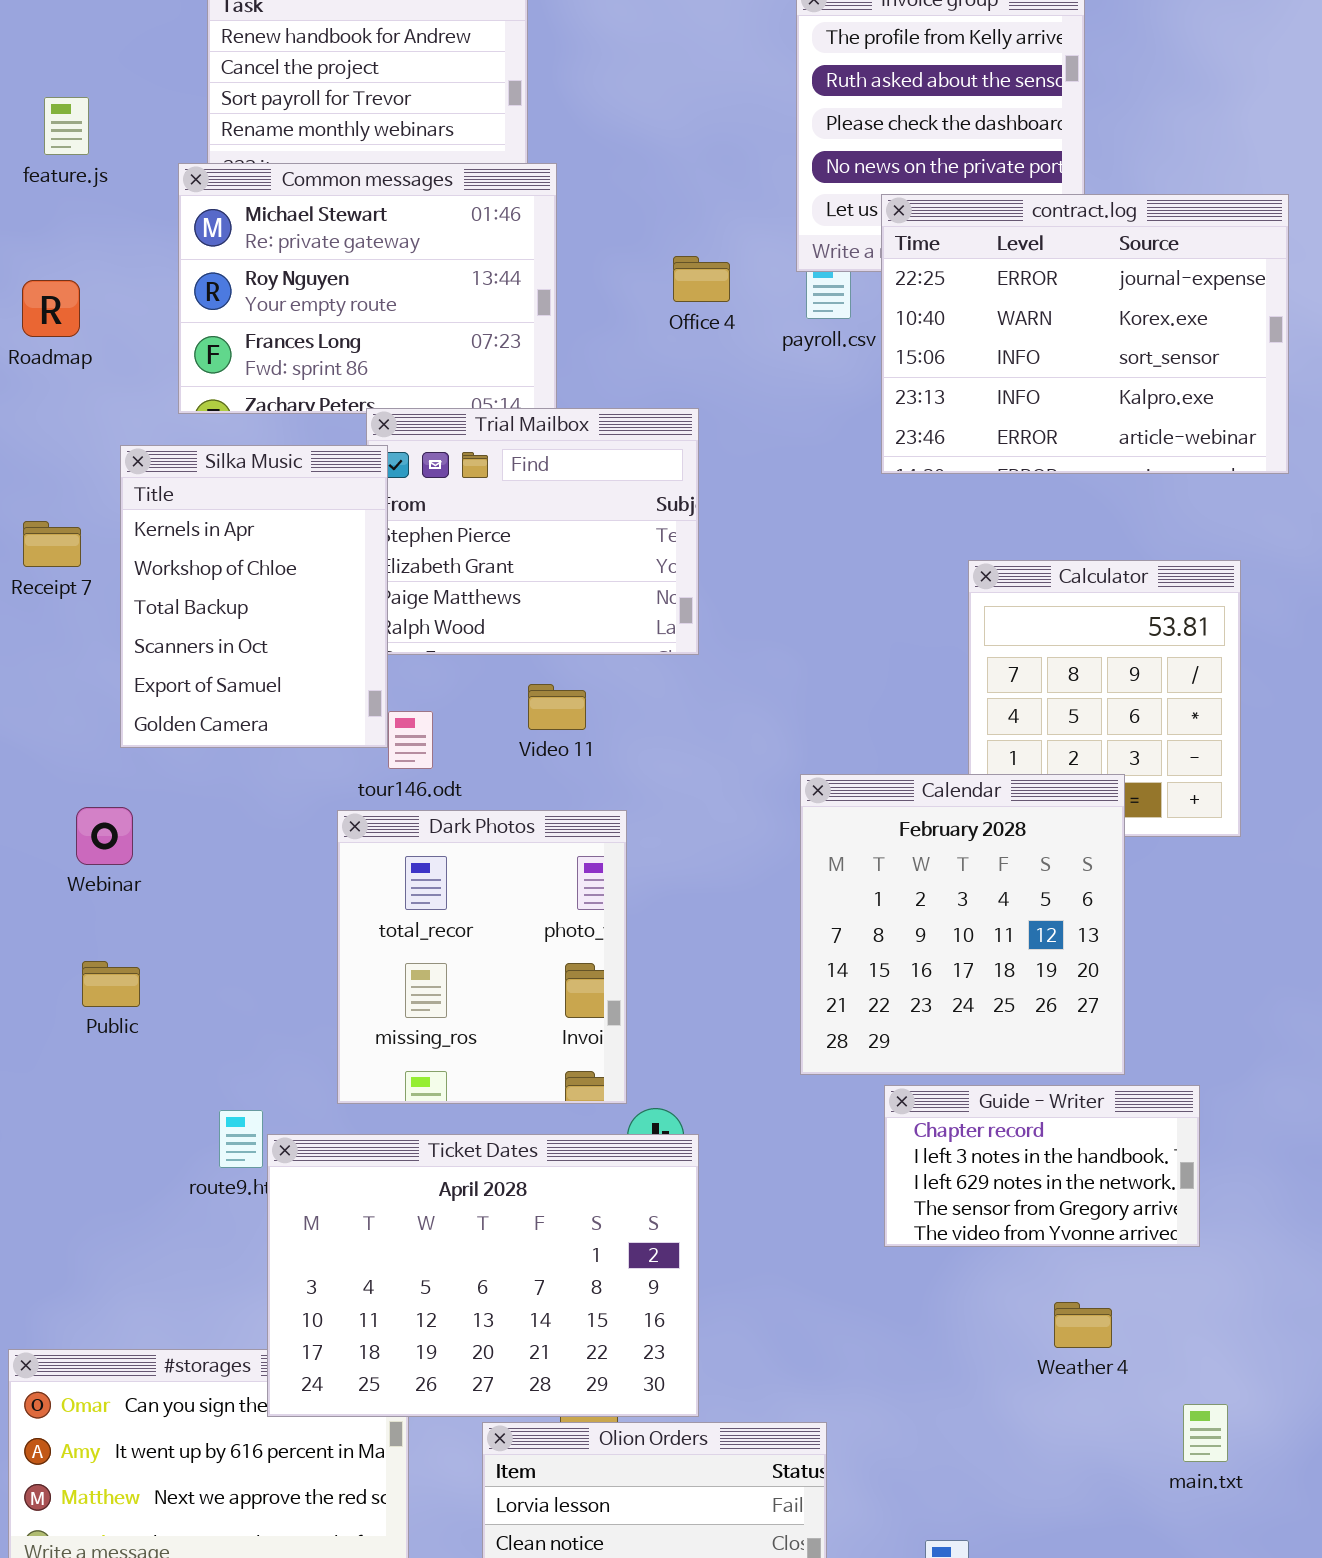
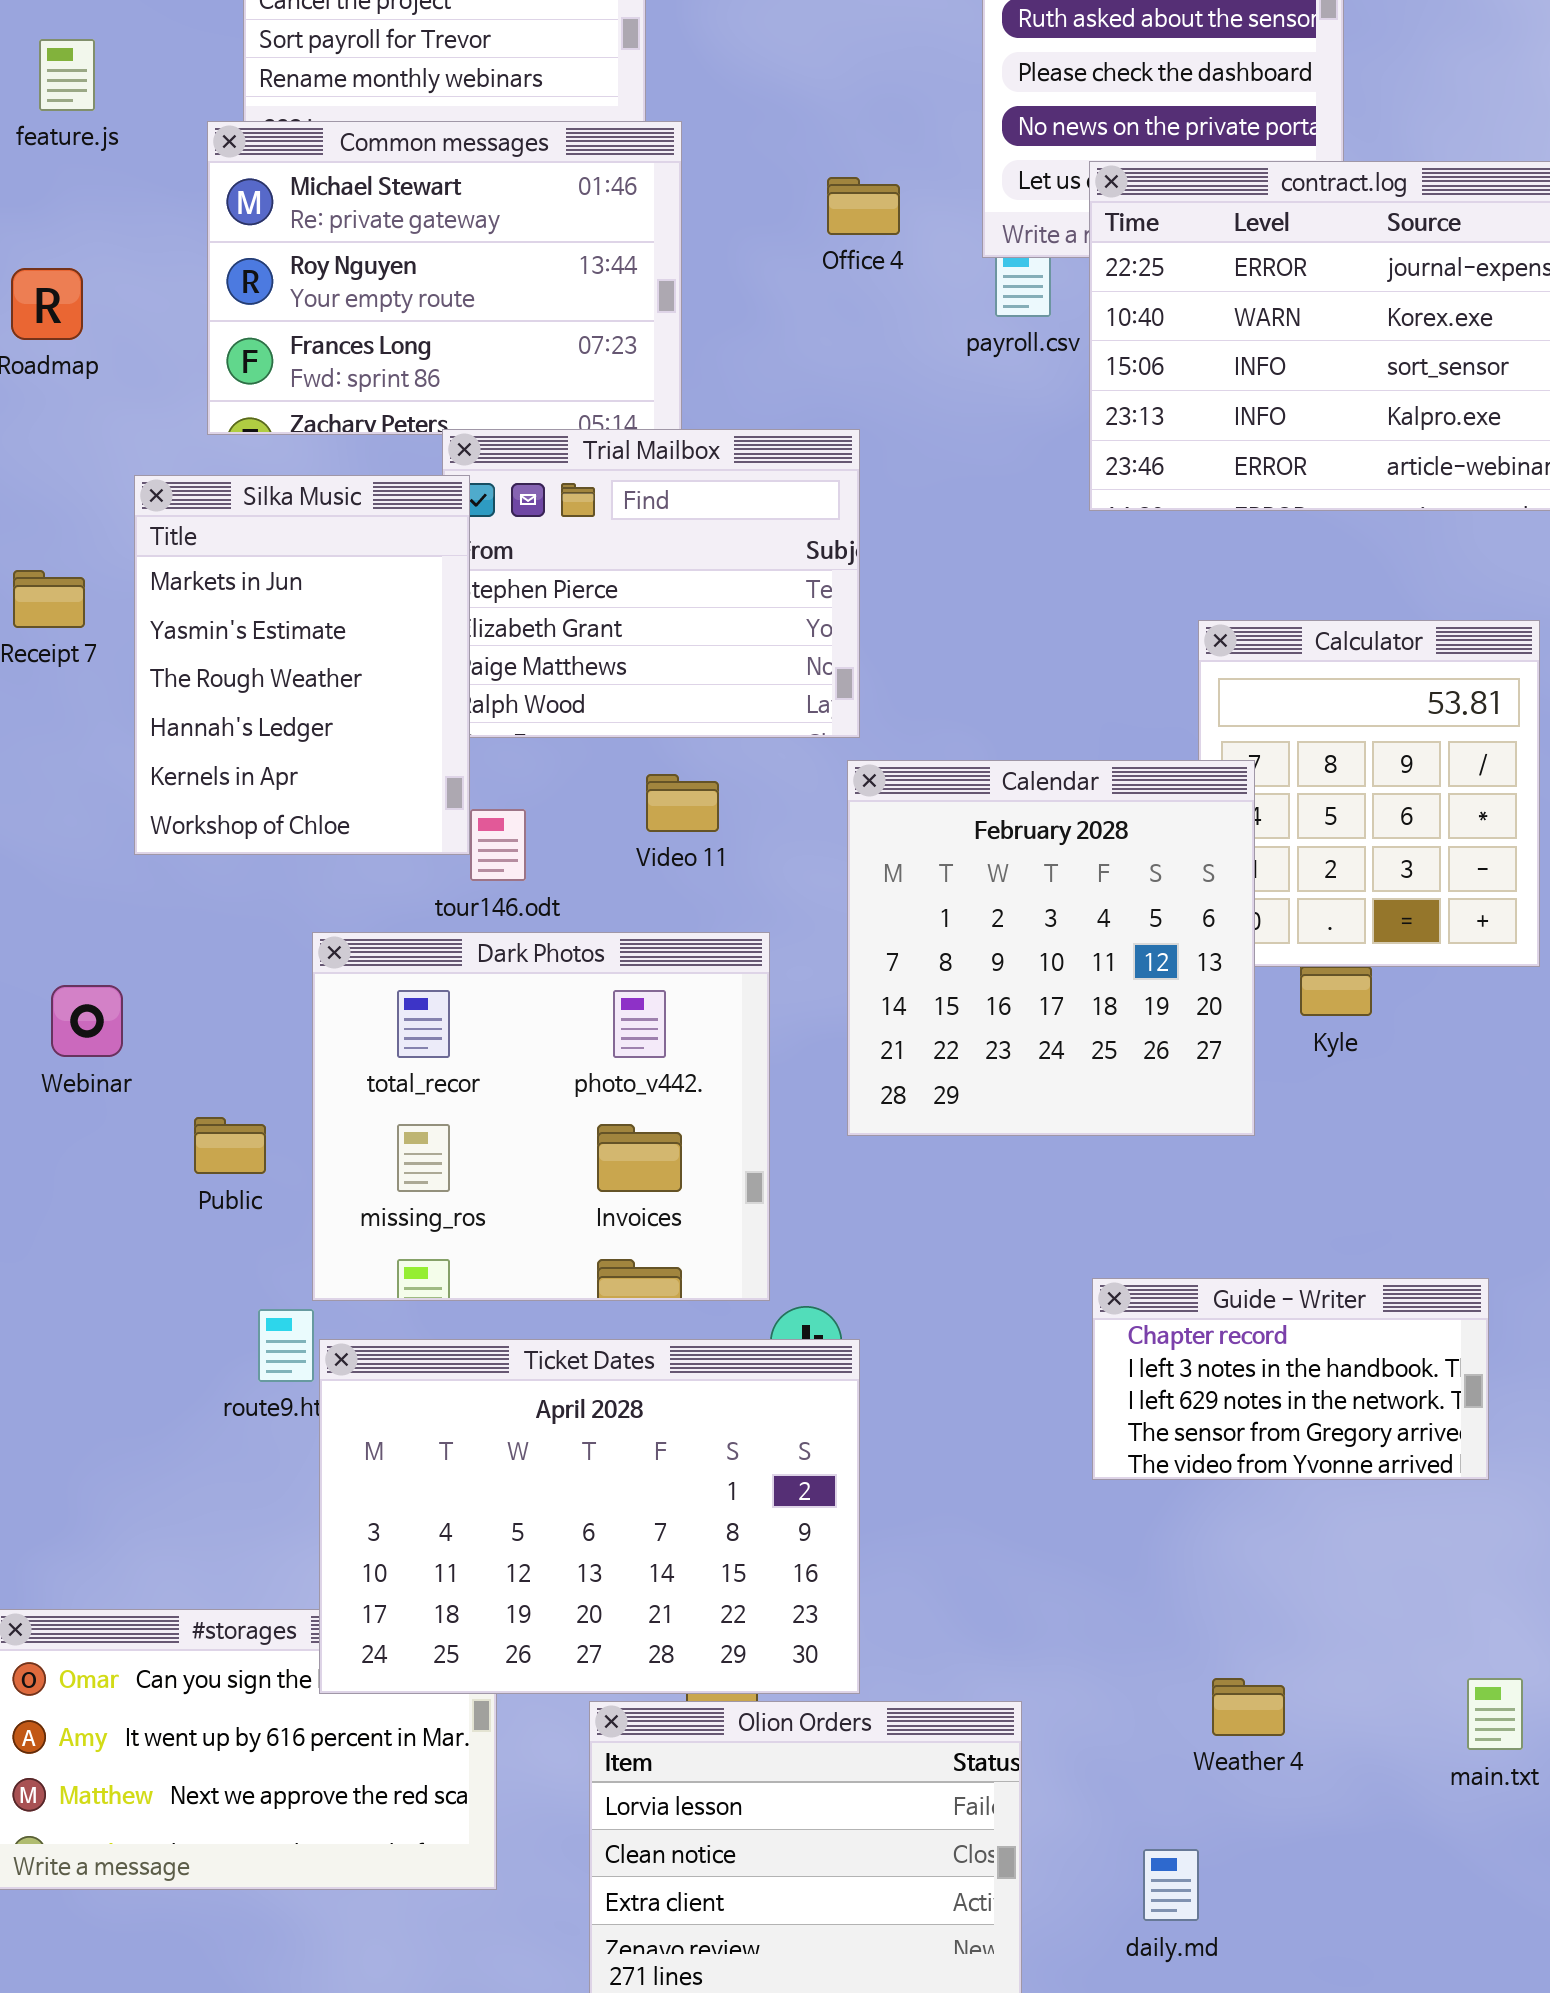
Office 4: [673,256,730,302] -> [827,177,900,235], moved
Silka Music: [120,445,388,748] -> [134,475,470,855], scrolled up 4 rows
Calendar: [800,774,1125,1075] -> [847,760,1255,1136], moved
Webinar: [76,807,133,865] -> [51,985,123,1057], moved
Dark Photos: [337,810,627,1104] -> [312,932,770,1301], resized
Public: [82,961,140,1007] -> [194,1117,266,1174], moved
Weather 4: [1054,1302,1112,1348] -> [1212,1678,1285,1736], moved

